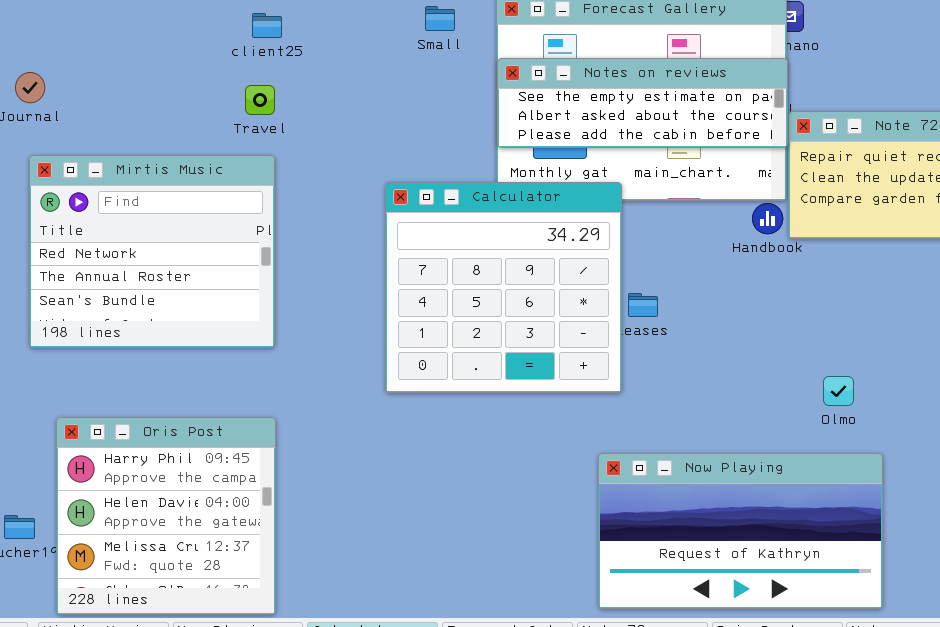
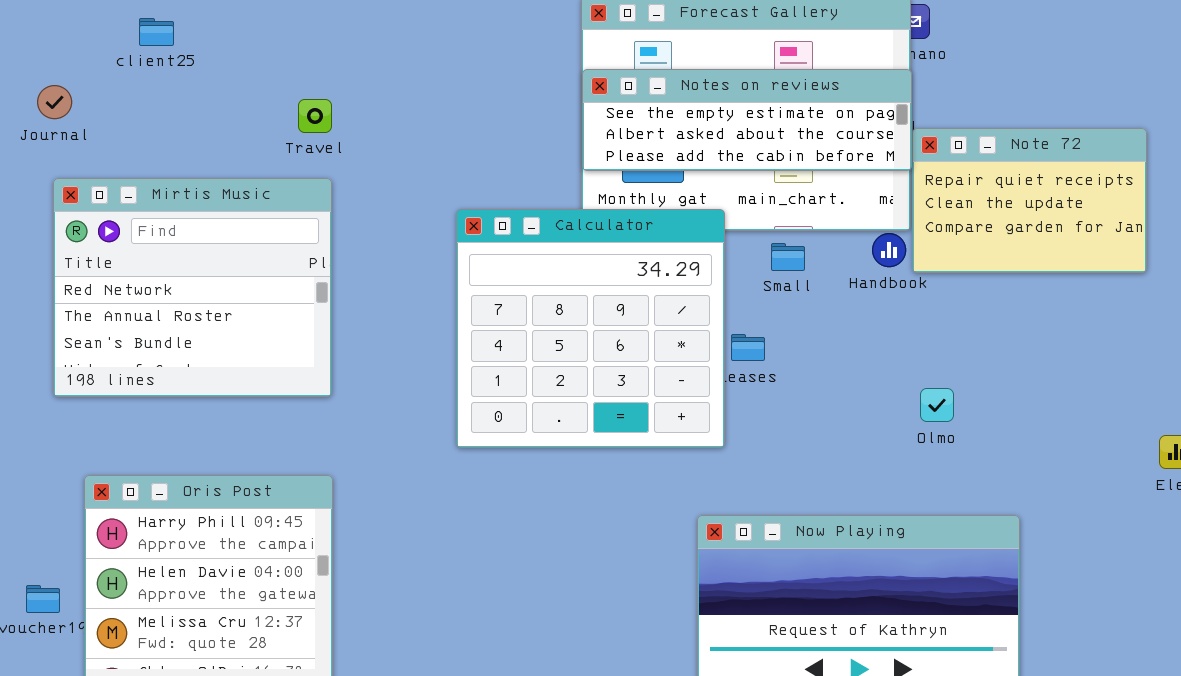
Small: [425,6,455,31] -> [771,243,805,271], moved
client25: [252,13,282,38] -> [139,18,174,46], moved
Olmo: [823,376,854,406] -> [920,388,954,422], moved

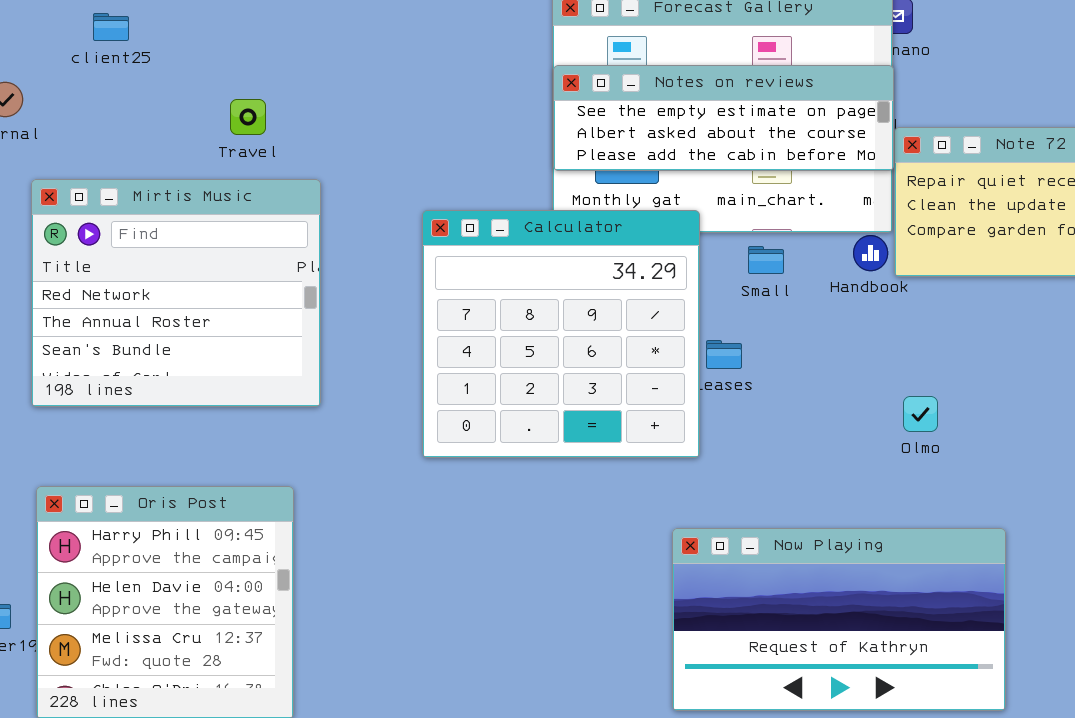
Travel: [298,99,332,133] -> [230,99,266,135], moved
Mirtis Music: [53,178,332,397] -> [31,179,321,407], moved

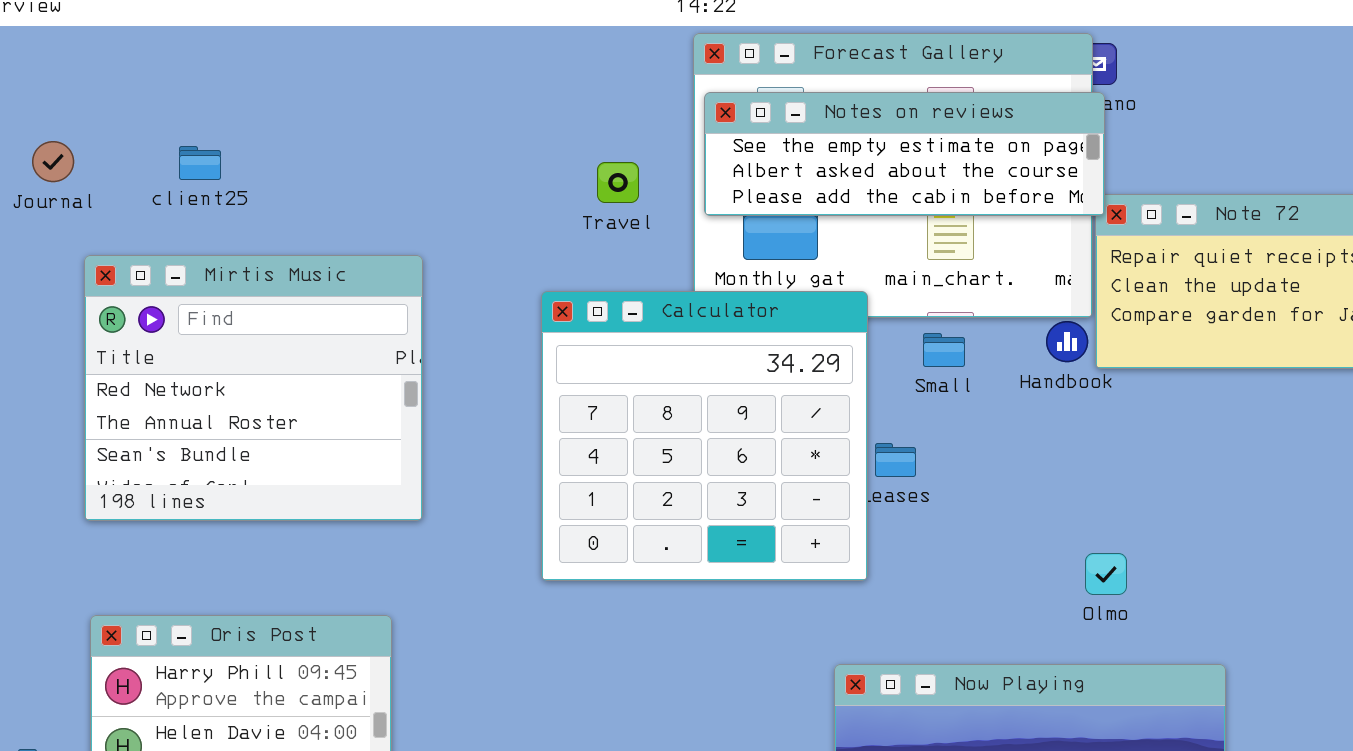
client25: [93,13,129,41] -> [179,146,221,180], moved
Notes on reviews: [553,65,894,171] -> [704,92,1105,216], moved
Travel: [230,99,266,135] -> [597,162,639,203], moved
Olmo: [903,396,938,432] -> [1085,553,1127,595], moved

